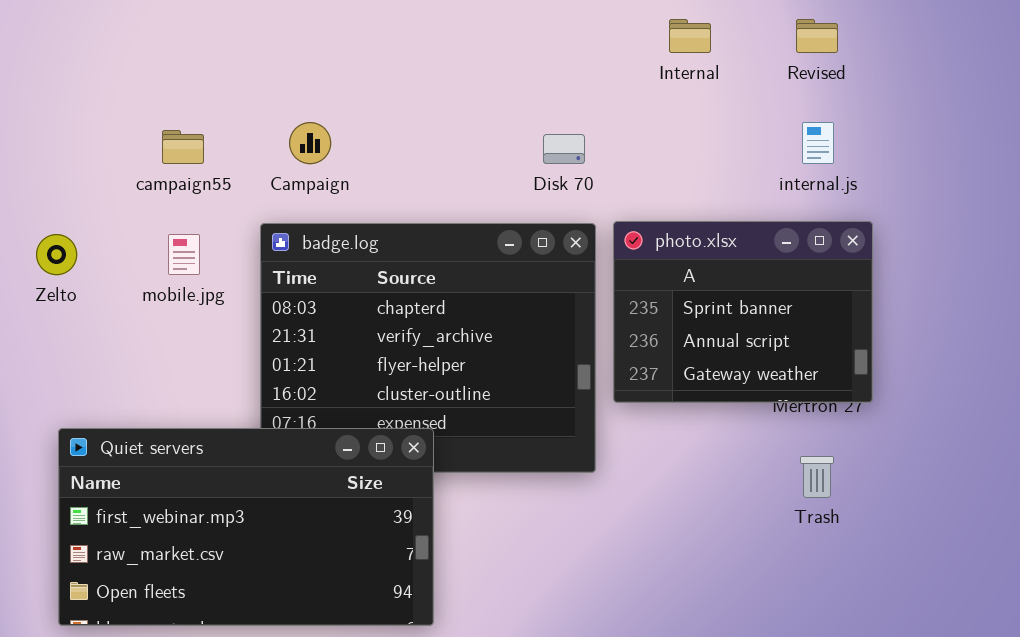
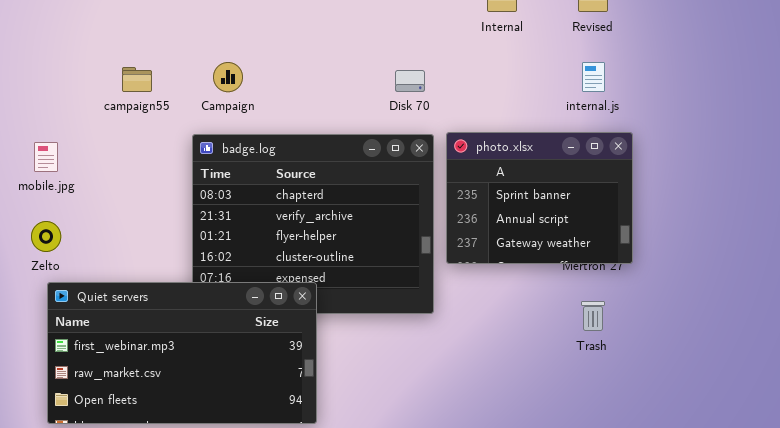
Zelto: [36,234,77,275] -> [31,221,61,252], moved
mobile.jpg: [168,234,200,275] -> [34,142,58,172], moved

